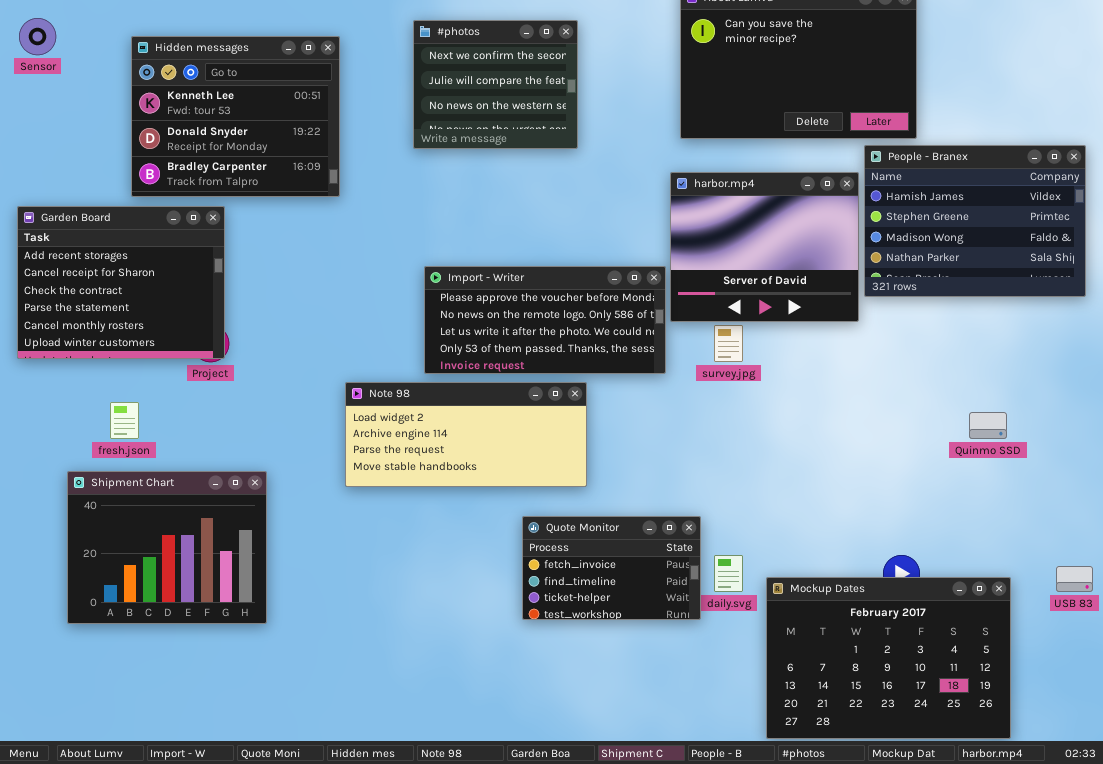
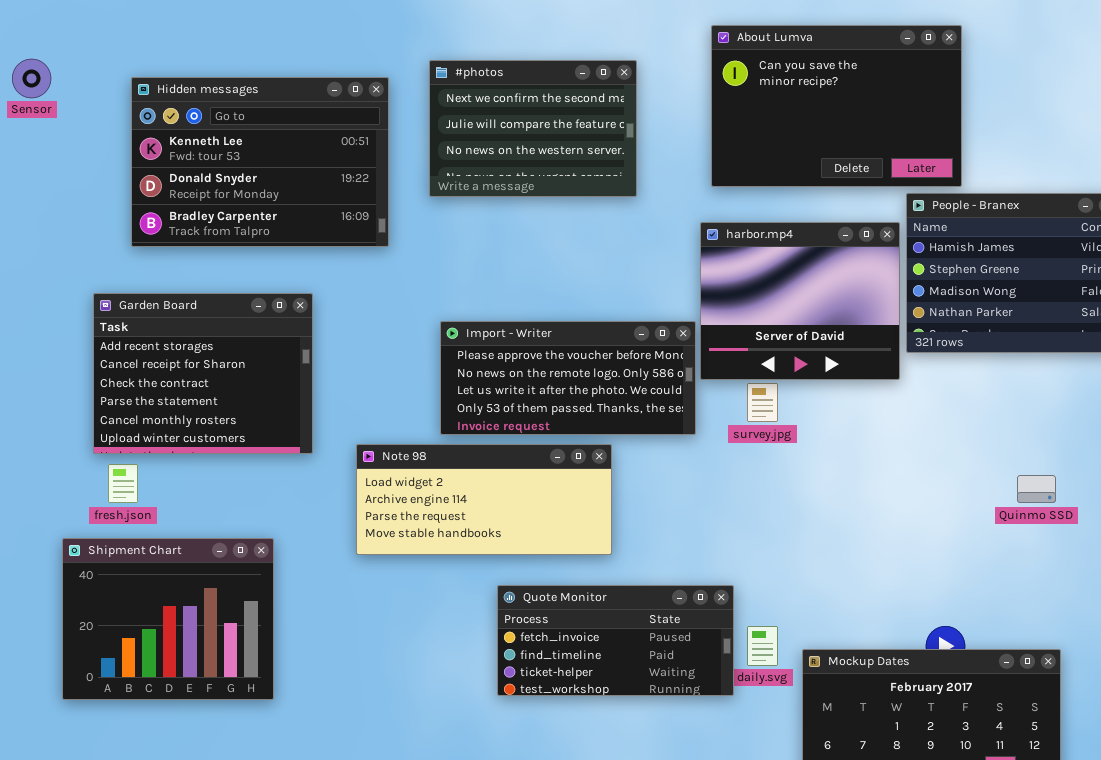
#photos: [413,20,578,149] -> [429,60,637,197], resized
Hidden messages: [131,36,340,197] -> [131,77,389,247], resized
Garden Board: [17,206,225,359] -> [93,293,313,454], moved
Quote Monitor: [522,516,701,620] -> [497,585,734,696], resized

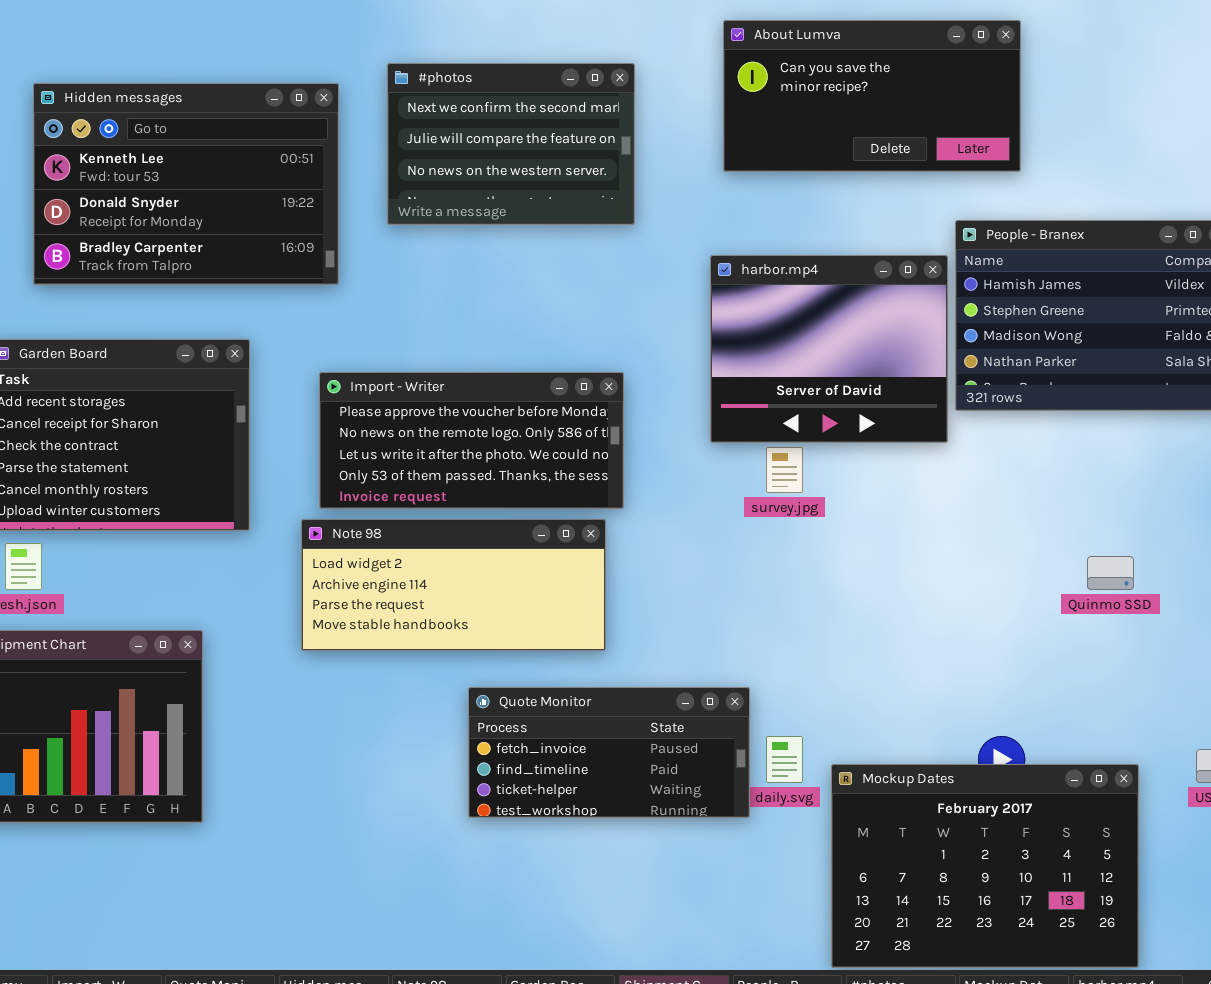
About Lumva: [711,25,962,187] -> [723,20,1021,172], resized
Import - Writer: [440,321,696,435] -> [319,372,624,509], moved

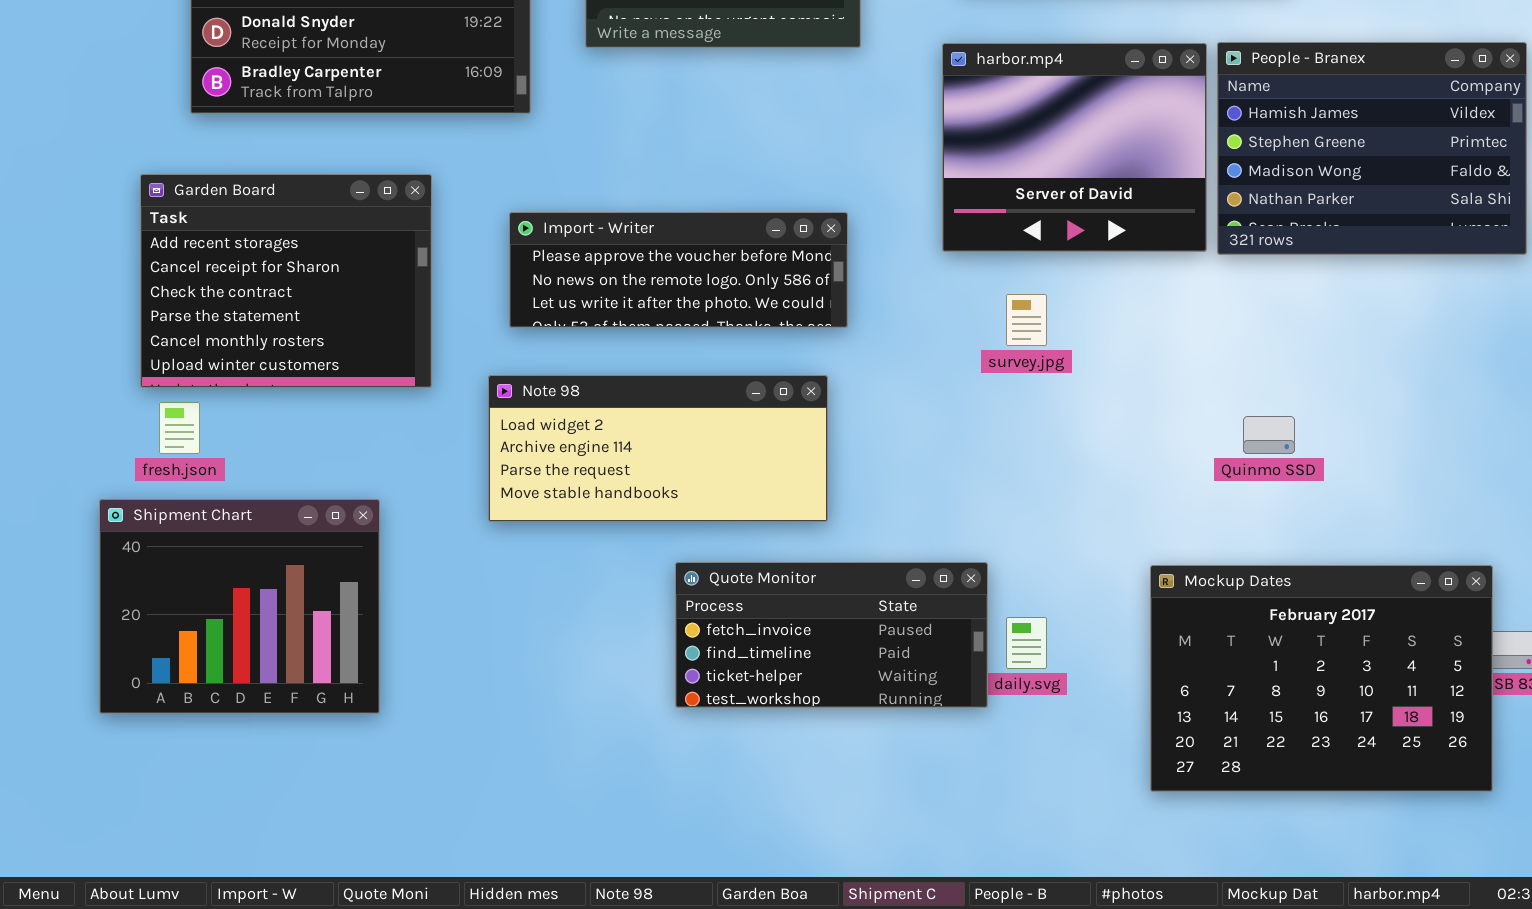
harbor.mp4: [710,255,948,443] -> [942,43,1207,252], moved
Import - Writer: [319,372,624,509] -> [509,212,848,328], resized
Quinmo SSD: [1087,556,1134,590] -> [1243,416,1295,454], moved
Mockup Dates: [831,764,1139,968] -> [1150,565,1493,792], moved

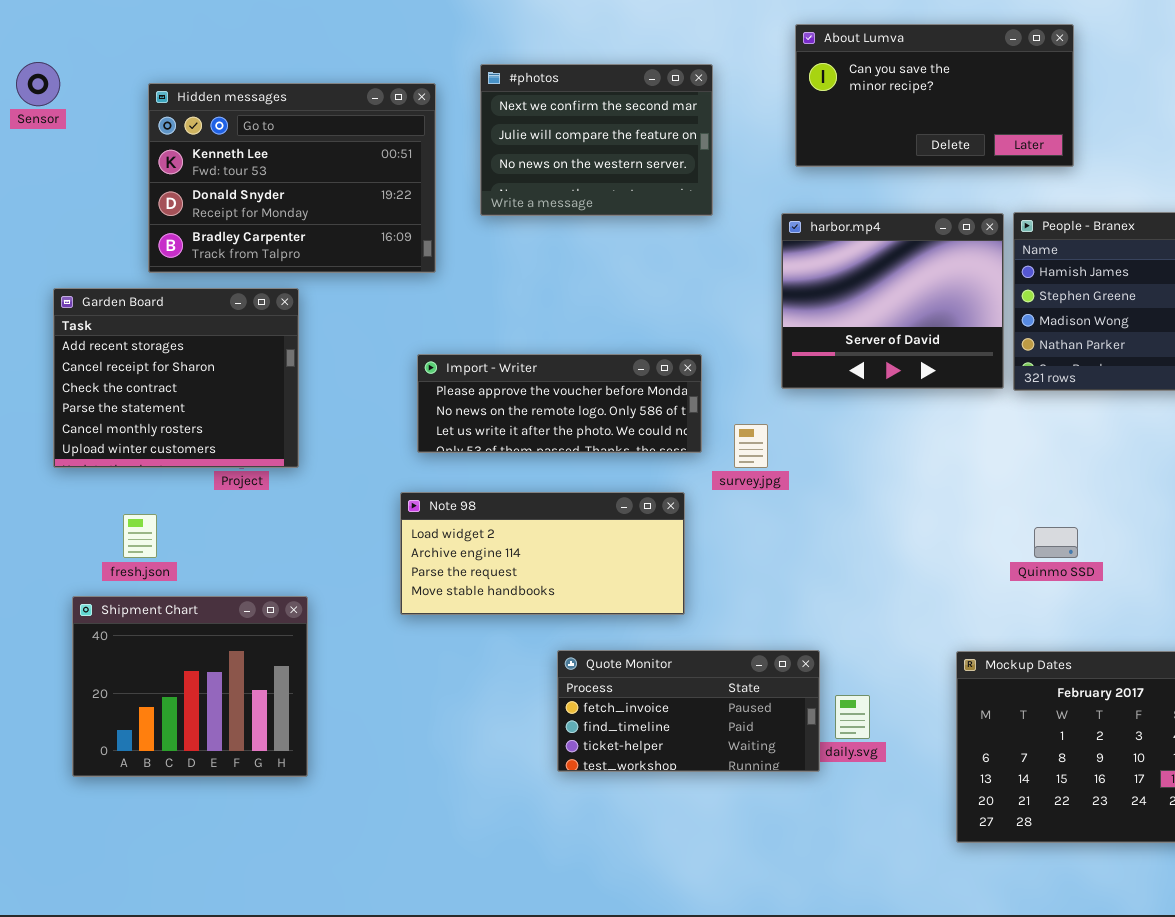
Garden Board: [140,174,432,388] -> [53,288,299,468], moved
survey.jpg: [1006,294,1047,346] -> [734,424,768,468], moved

